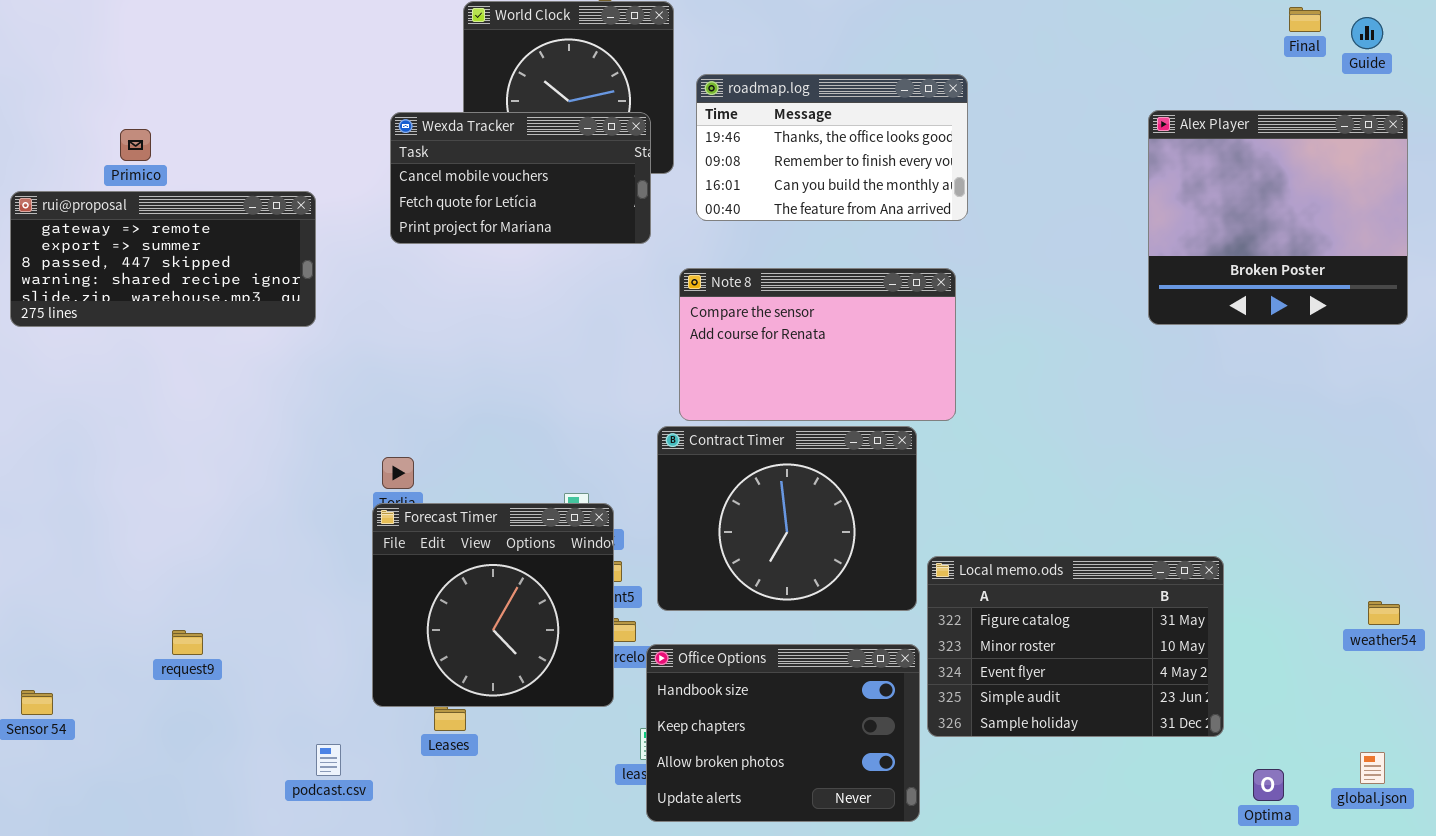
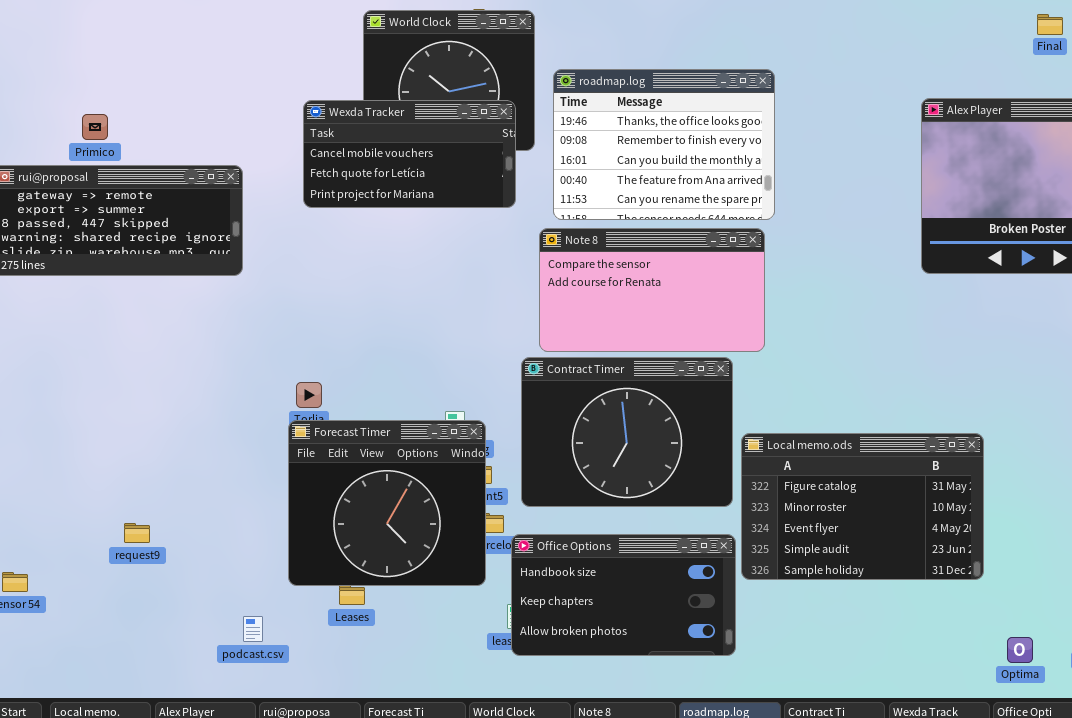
roadmap.log: [696,74,968,221] -> [553,69,775,220], resized
Local memo.ods: [927,556,1224,737] -> [741,433,984,580], moved
Office Options: [646,644,920,822] -> [511,534,736,656], resized

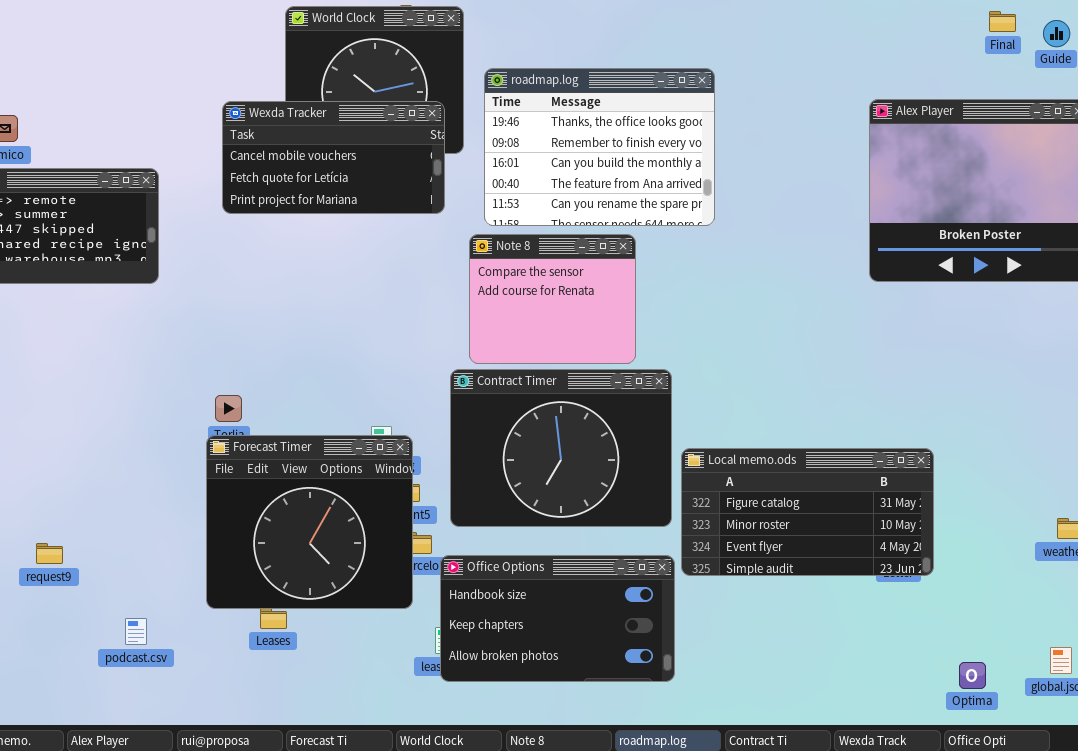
Note 8: [539,228,765,352] -> [469,234,636,364], resized
Local memo.ods: [741,433,984,580] -> [681,448,934,576], resized
podcast.csv: [243,616,263,642] -> [125,618,147,645], moved

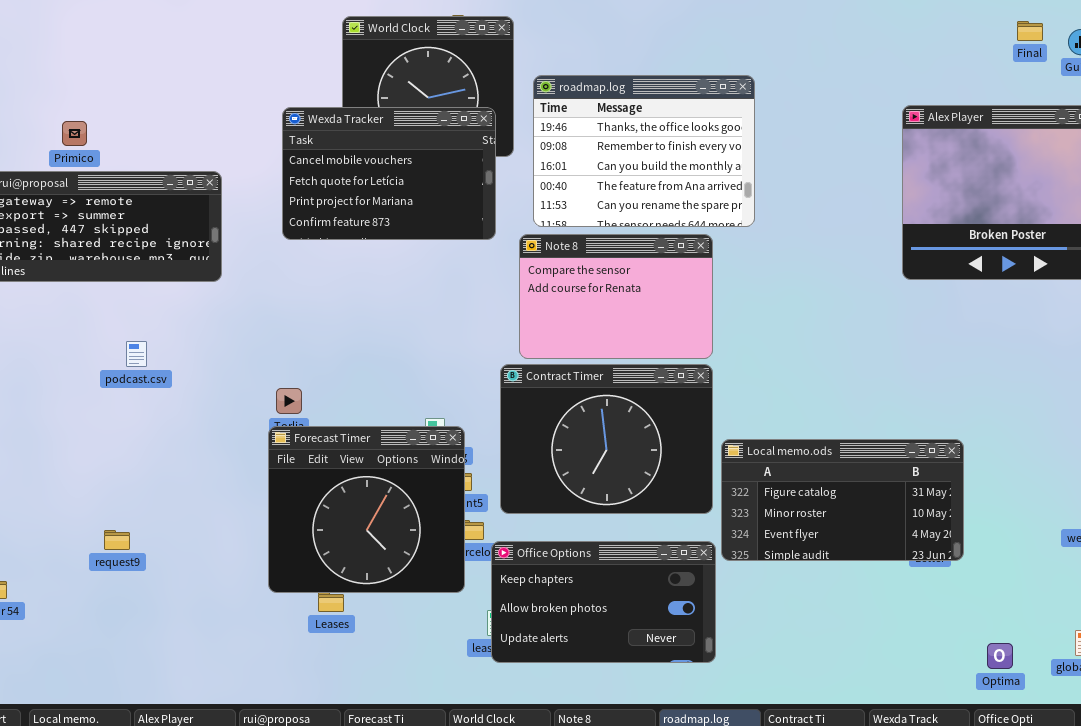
Wexda Tracker: [222,101,445,214] -> [282,107,496,240], resized
Note 8: [469,234,636,364] -> [519,234,713,359], resized
Office Options: [440,555,675,682] -> [491,541,716,663], scrolled down 1 row
podcast.csv: [125,618,147,645] -> [126,341,147,367], moved

